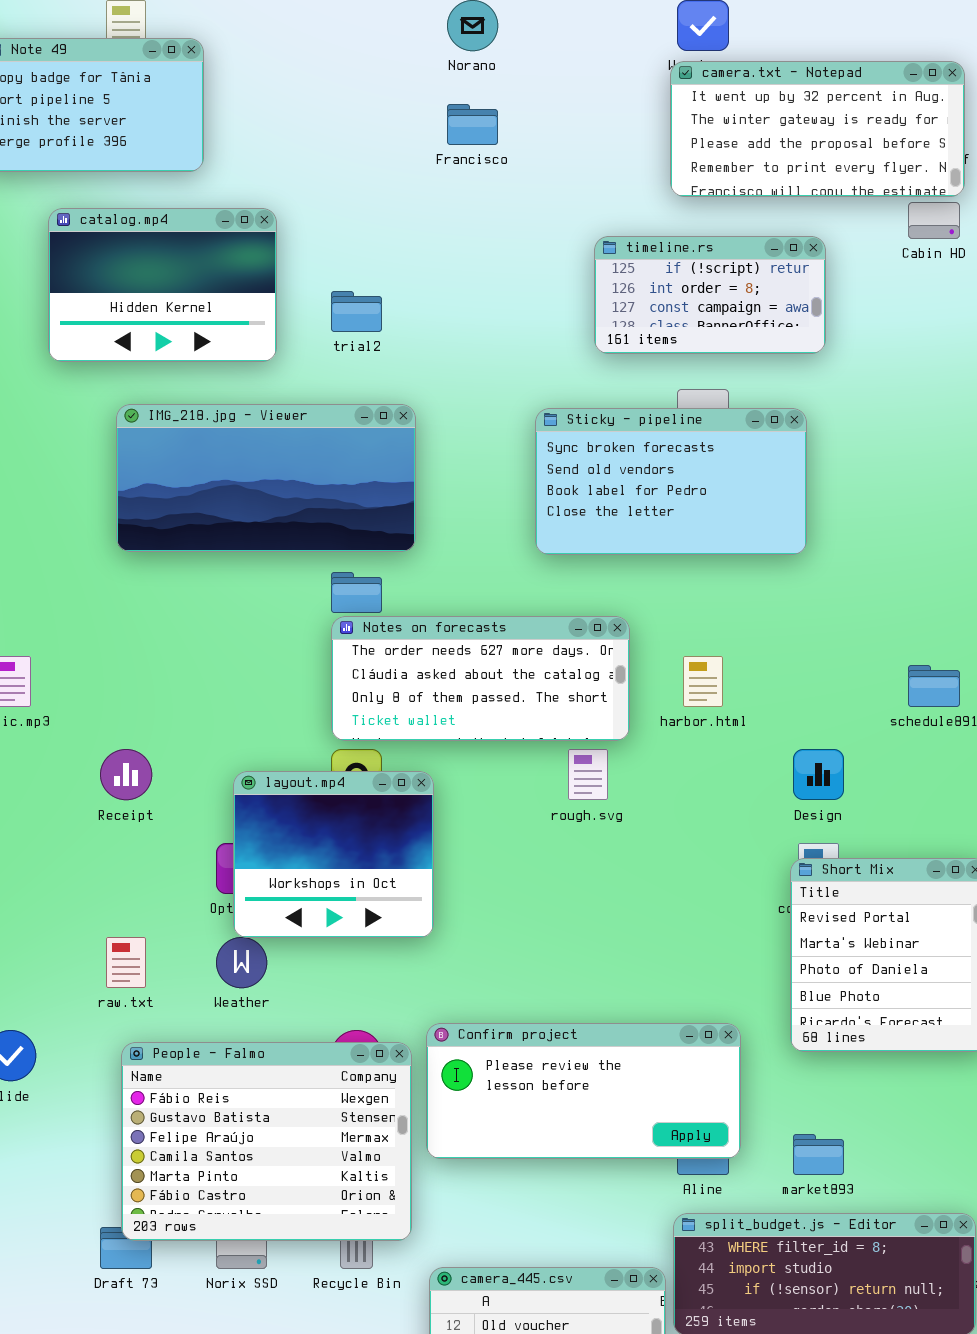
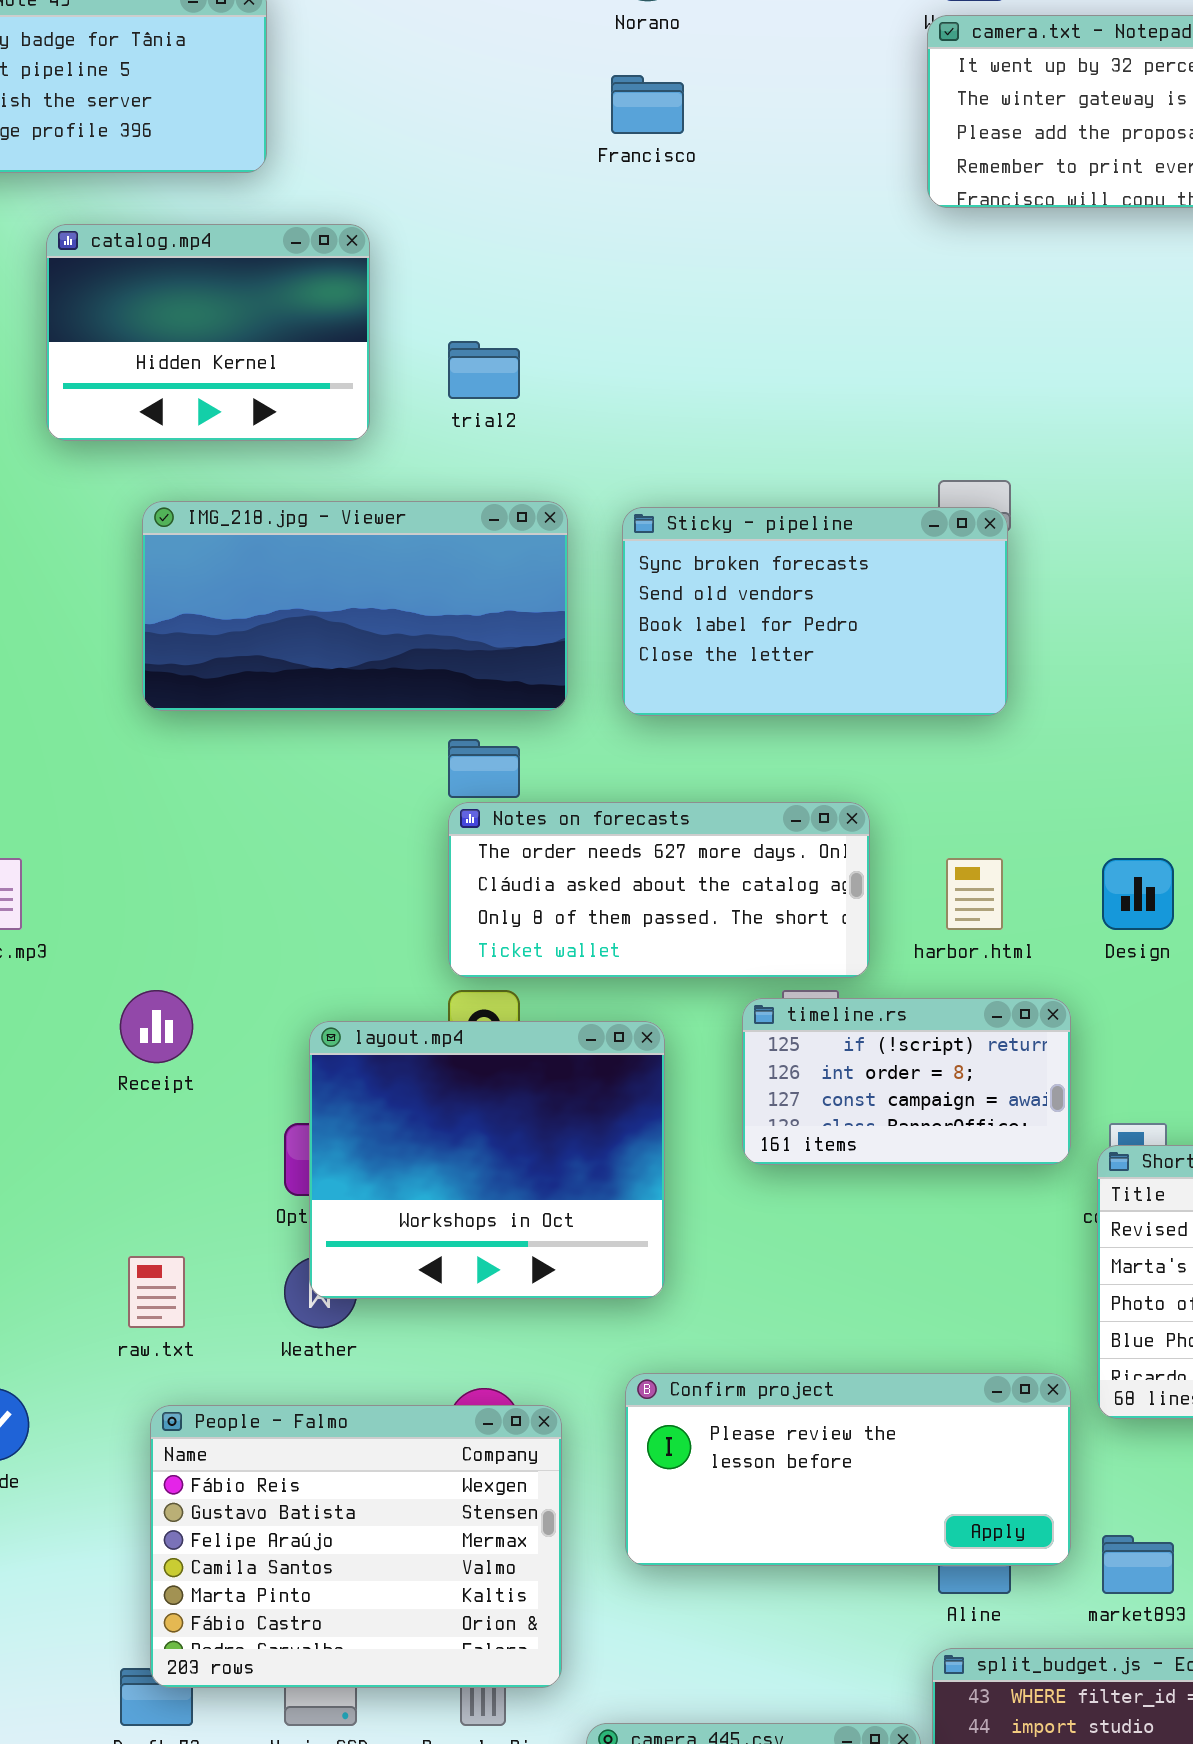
timeline.rs: [594,236,826,354] -> [742,998,1071,1165], moved
Sticky - pipeline: [535,408,807,555] -> [622,507,1008,716], moved
Design: [793,749,844,800] -> [1102,858,1174,930], moved
layout.mp4: [233,771,434,938] -> [309,1021,665,1299], resized
Confirm project: [426,1023,741,1159] -> [625,1373,1071,1566], moved

